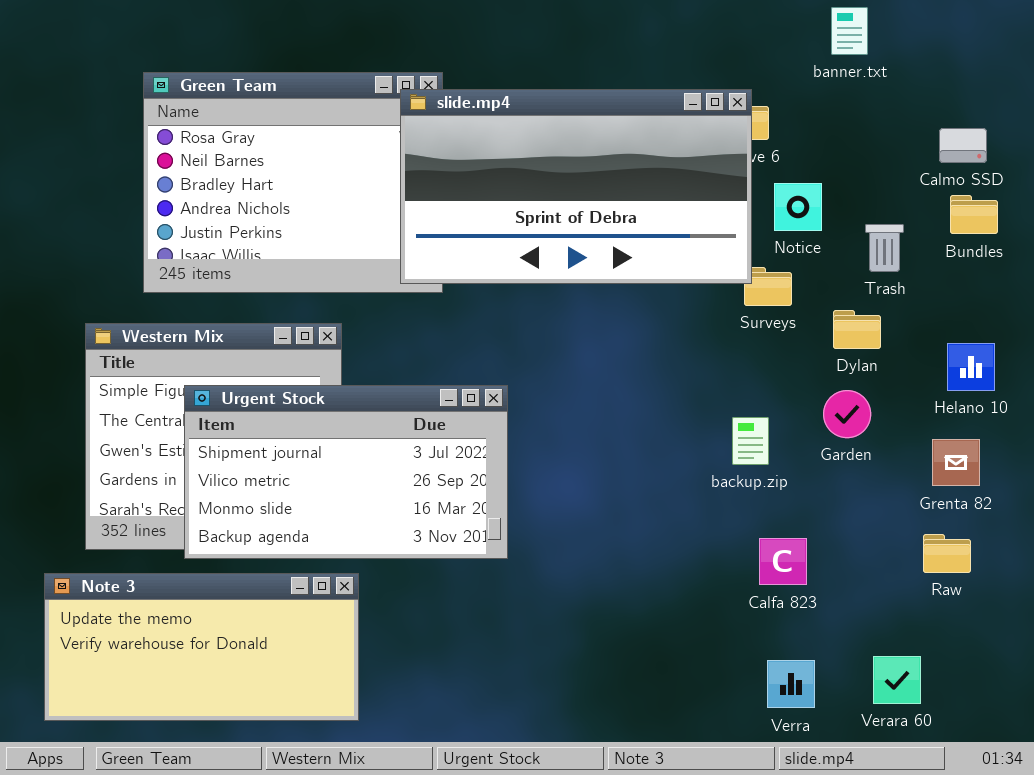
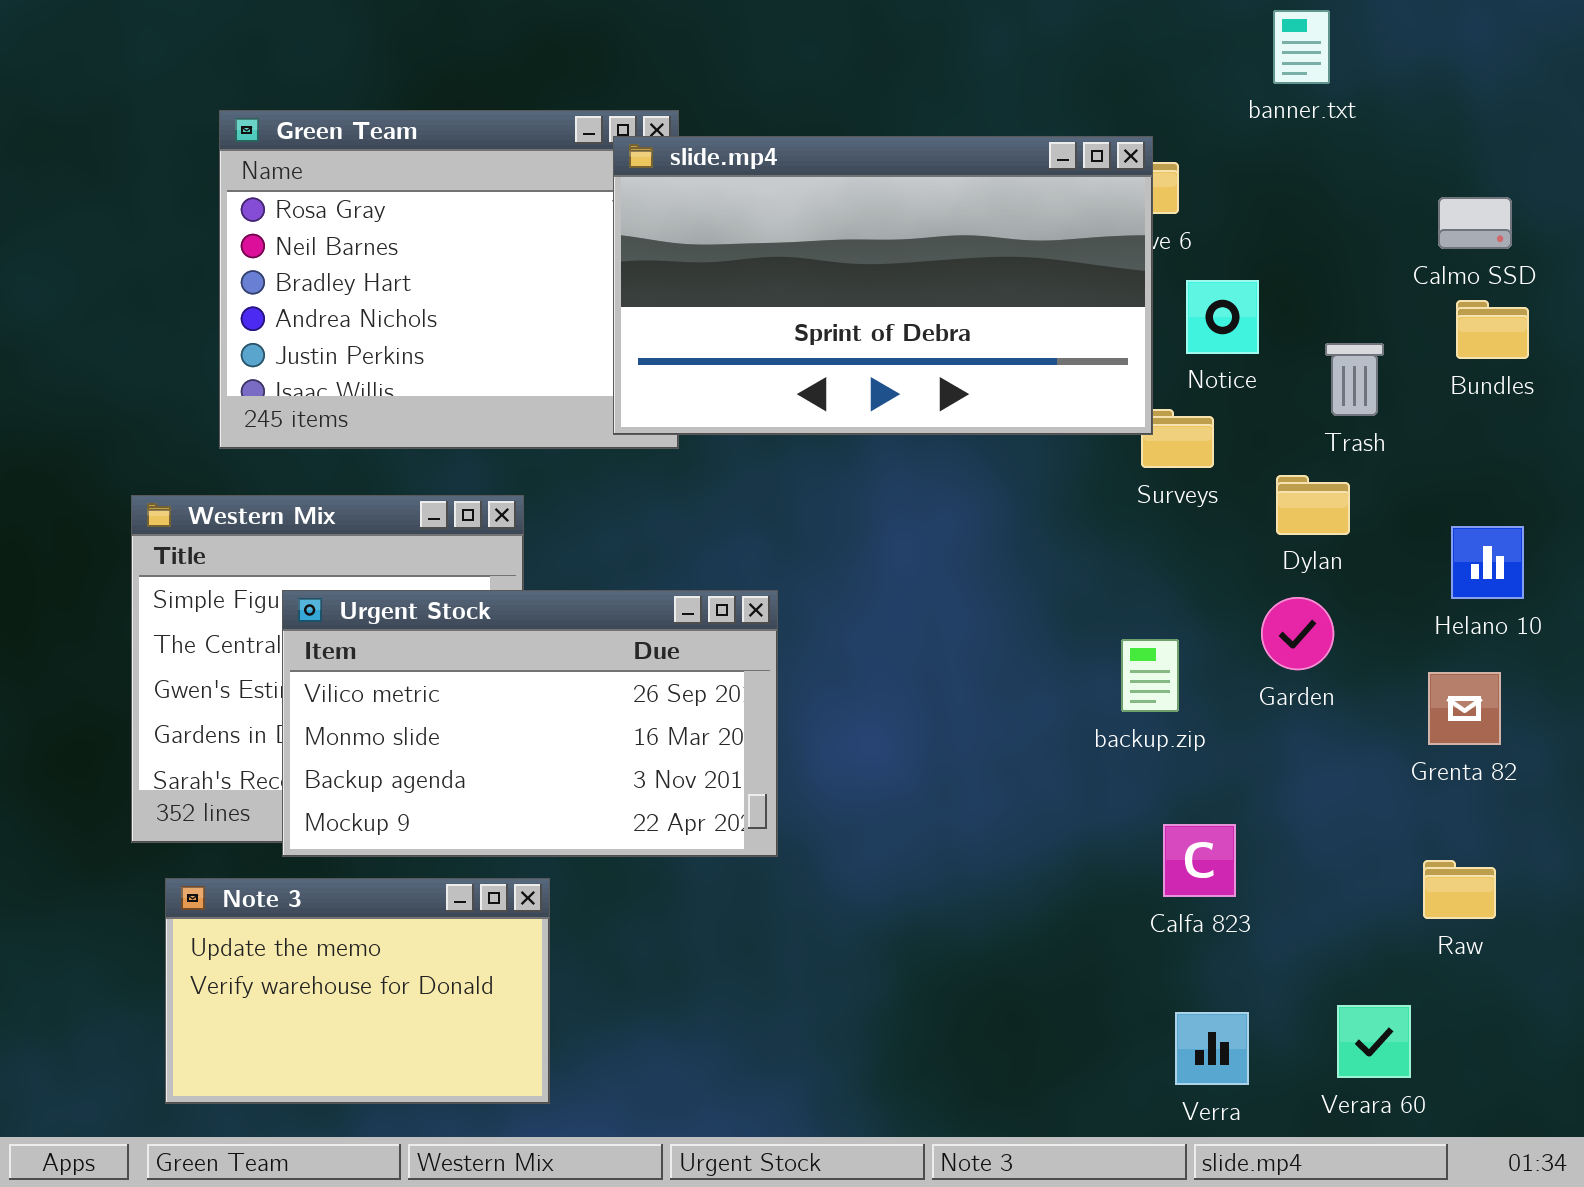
Urgent Stock: [184,385,508,559] -> [282,590,778,857], scrolled down 1 row
Raw: [923,534,971,573] -> [1423,860,1496,919], moved
Note 3: [44,573,359,721] -> [165,878,550,1104], resized

